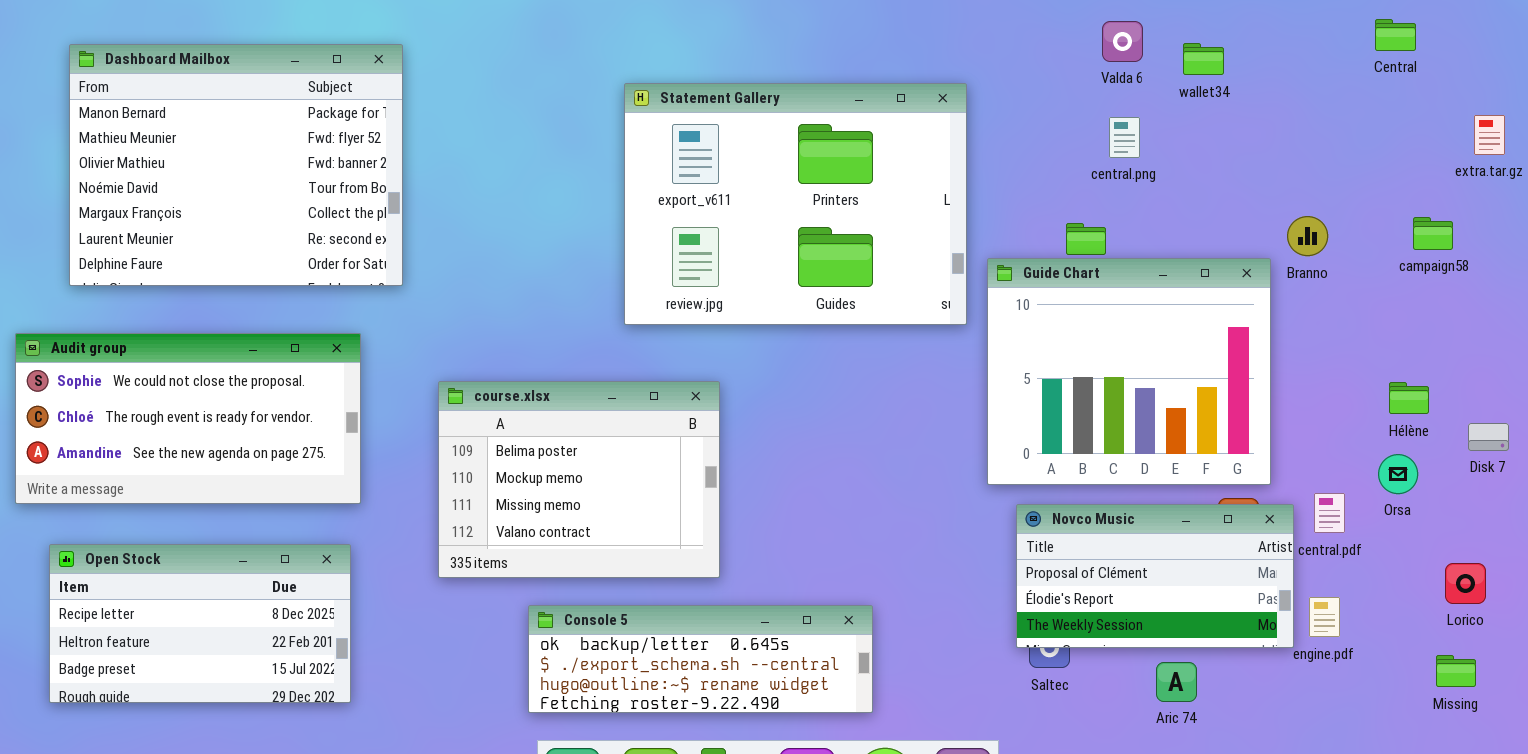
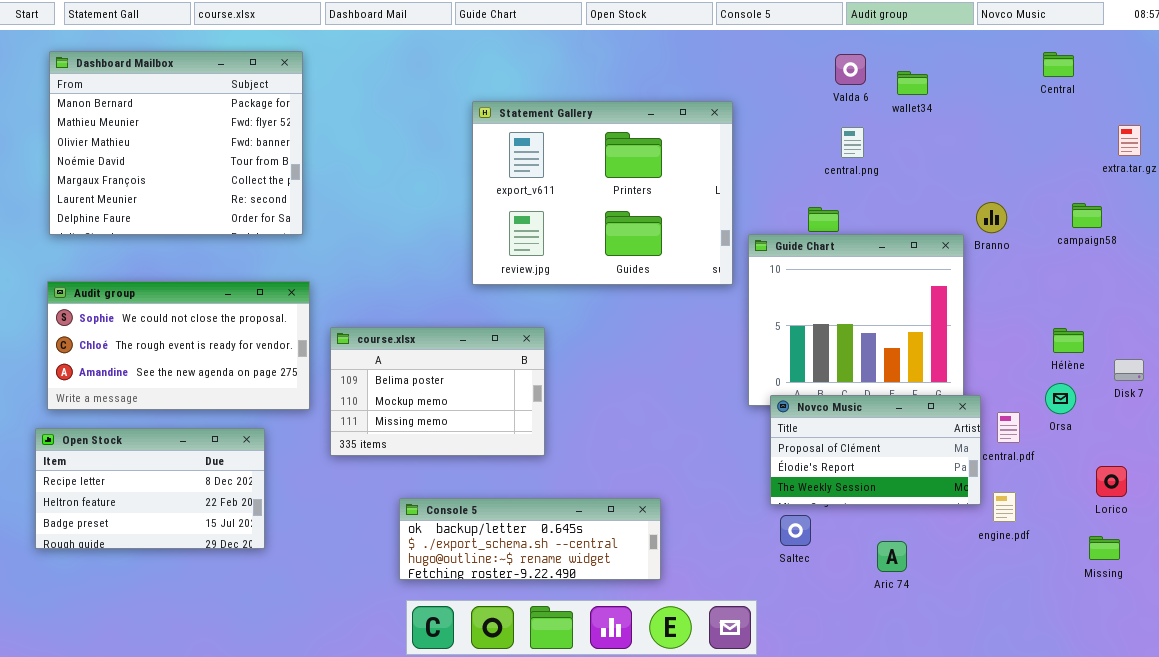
Dashboard Mailbox: [69,44,403,286] -> [49,51,303,235], moved
Audit group: [15,333,361,504] -> [47,281,310,410], moved
course.xlsx: [438,381,720,578] -> [330,327,545,456], resized
Novco Music: [1016,504,1294,648] -> [770,395,981,505], moved
Open Stock: [49,544,351,703] -> [35,428,265,549], moved

